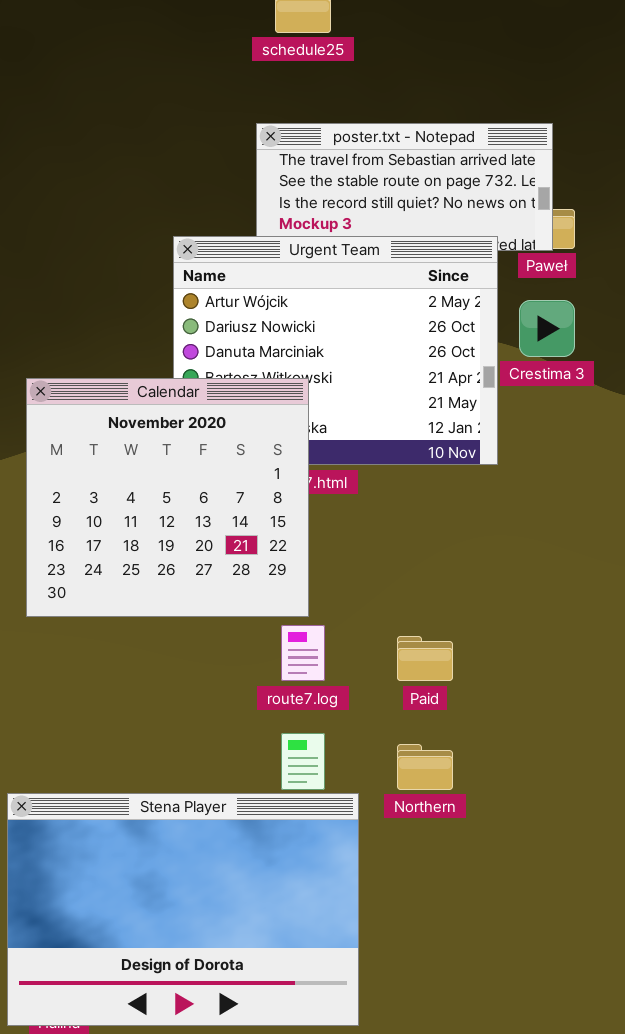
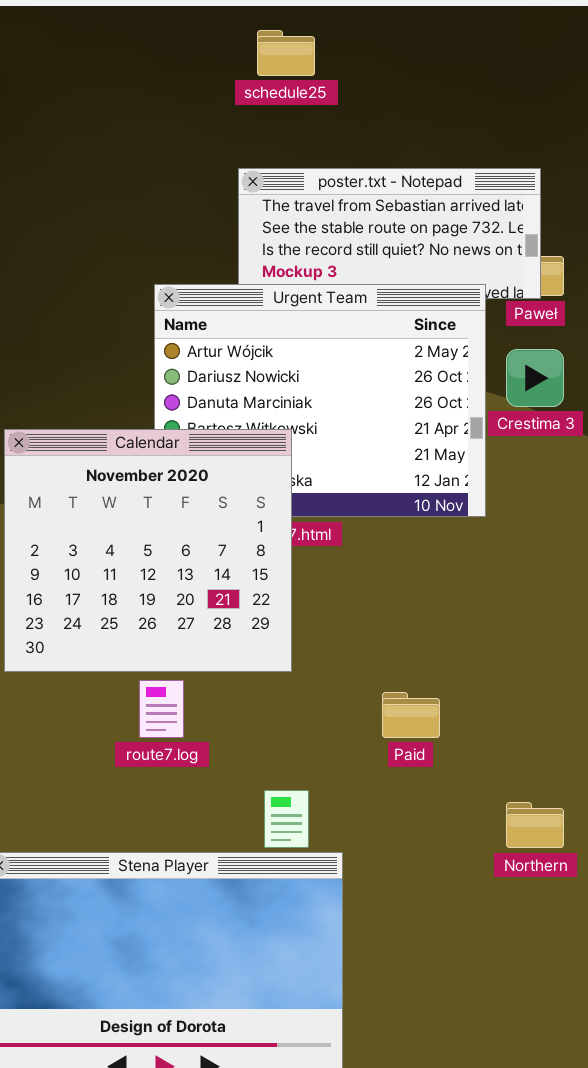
route7.log: [281,625,325,681] -> [139,680,184,738], moved
Northern: [397,744,453,790] -> [506,802,564,848], moved

